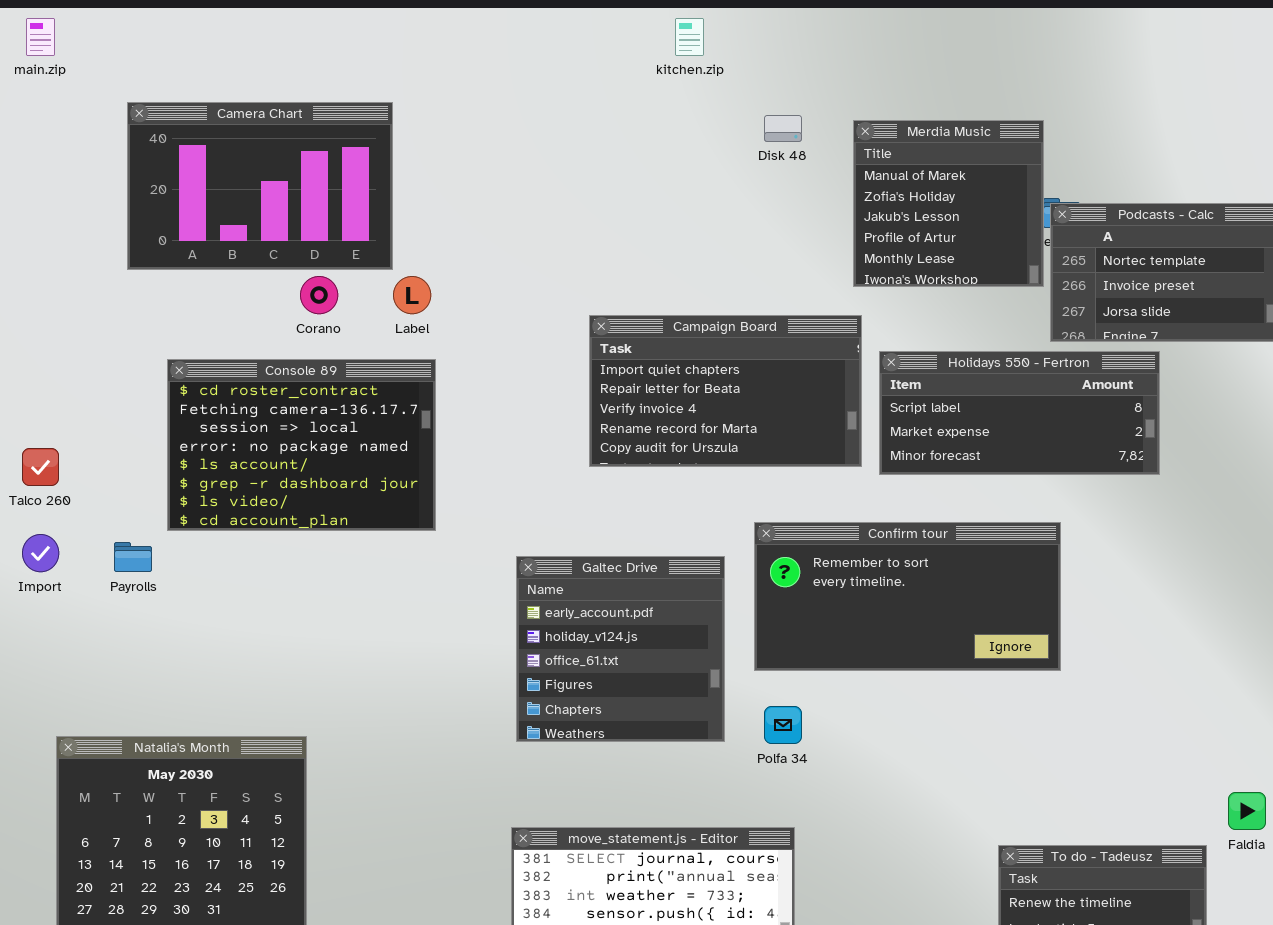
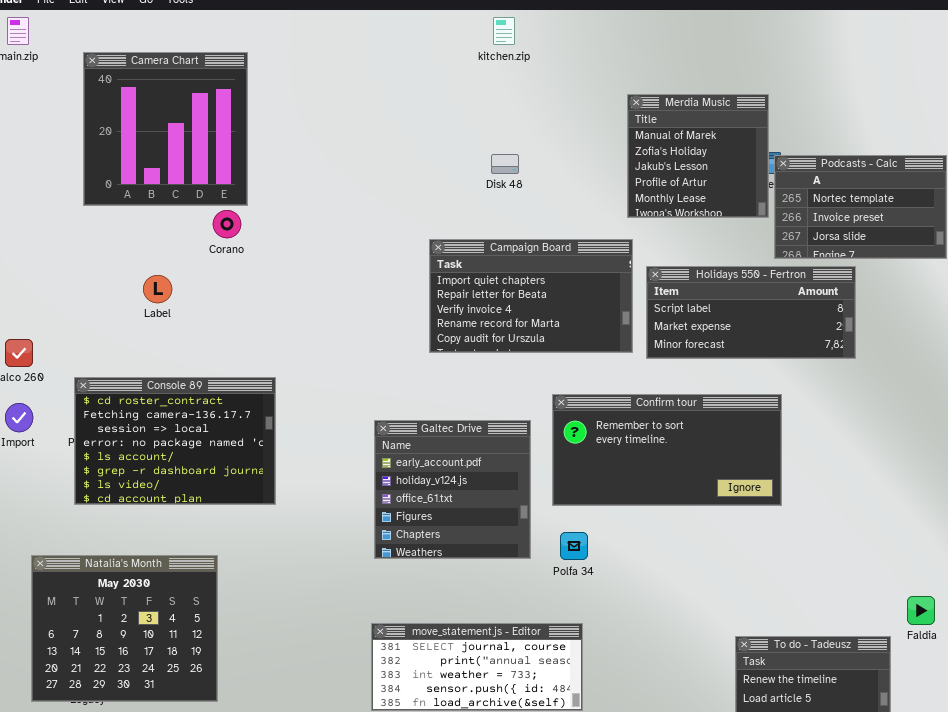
Camera Chart: [127,102,393,270] -> [83,52,248,206], resized
Disk 48: [764,115,802,142] -> [491,154,519,174], moved
Label: [393,276,431,314] -> [143,275,172,303], moved
Console 89: [167,359,436,531] -> [74,377,276,505], moved

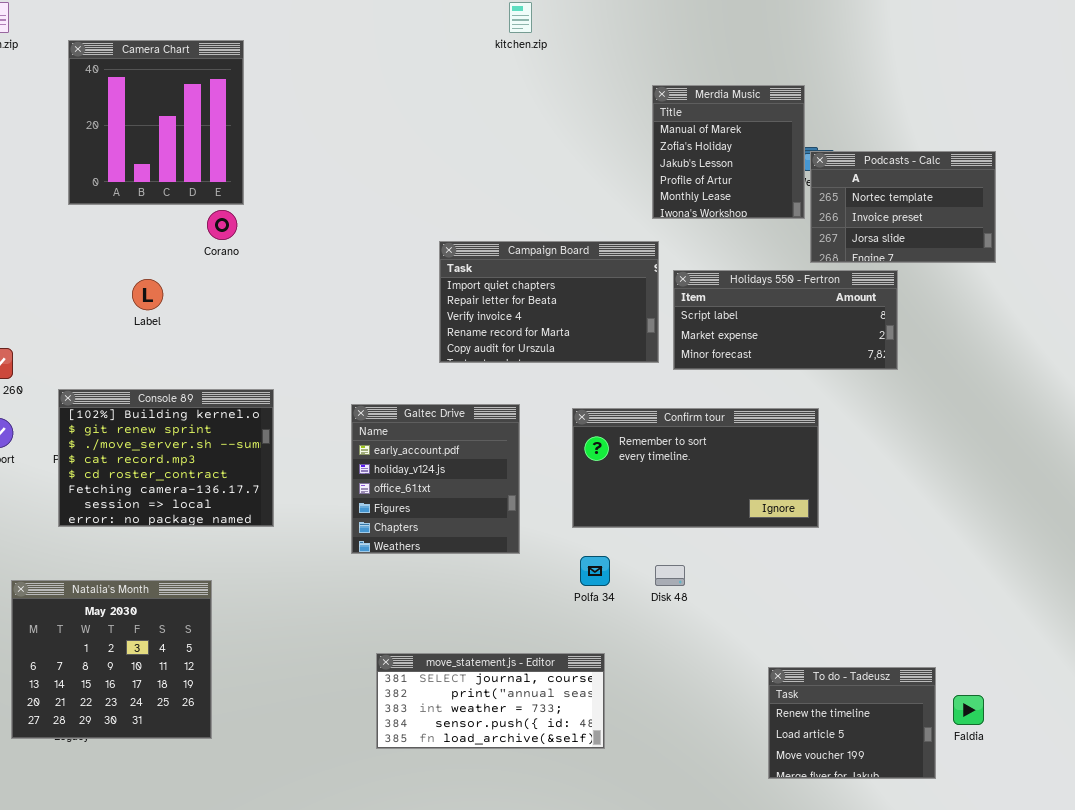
Disk 48: [491,154,519,174] -> [655,565,685,586], moved
Console 89: [74,377,276,505] -> [58,389,274,527], scrolled up 4 rows
Galtec Drive: [374,420,531,559] -> [351,404,520,554], moved
Faldia: [907,596,935,625] -> [953,695,984,725], moved

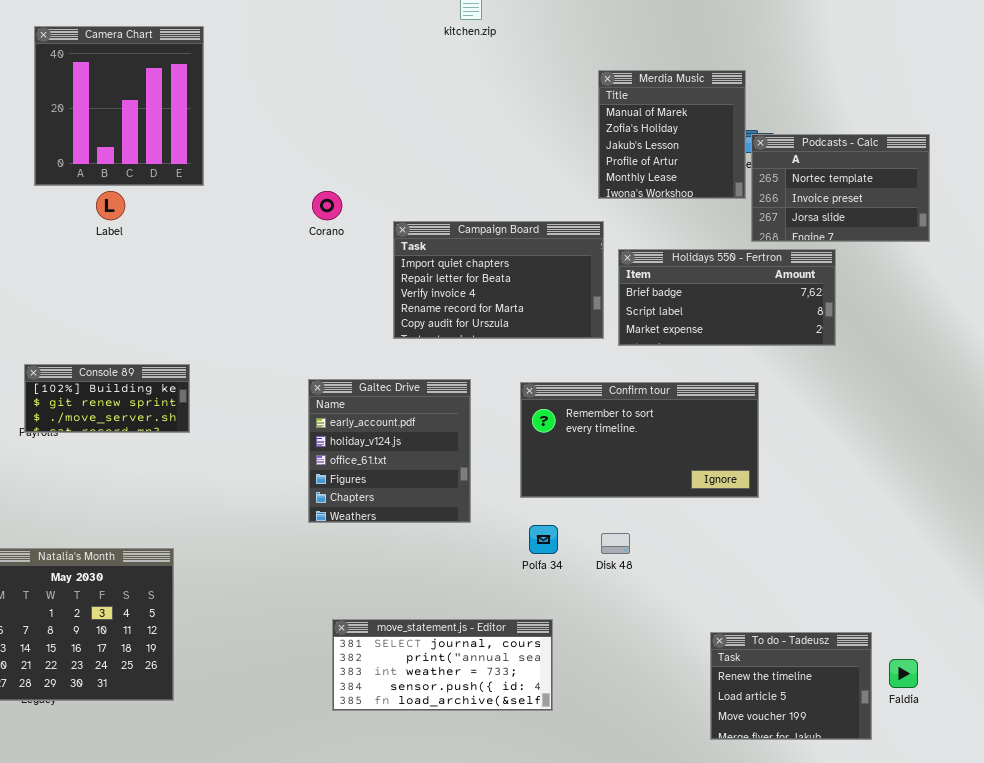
Corano: [207,210,237,240] -> [312,191,342,220], moved
Holidays 550 - Fertron: [673,270,898,370] -> [618,249,836,346], scrolled up 1 row
Label: [132,279,163,310] -> [96,191,125,220], moved
Console 89: [58,389,274,527] -> [24,364,190,433], resized

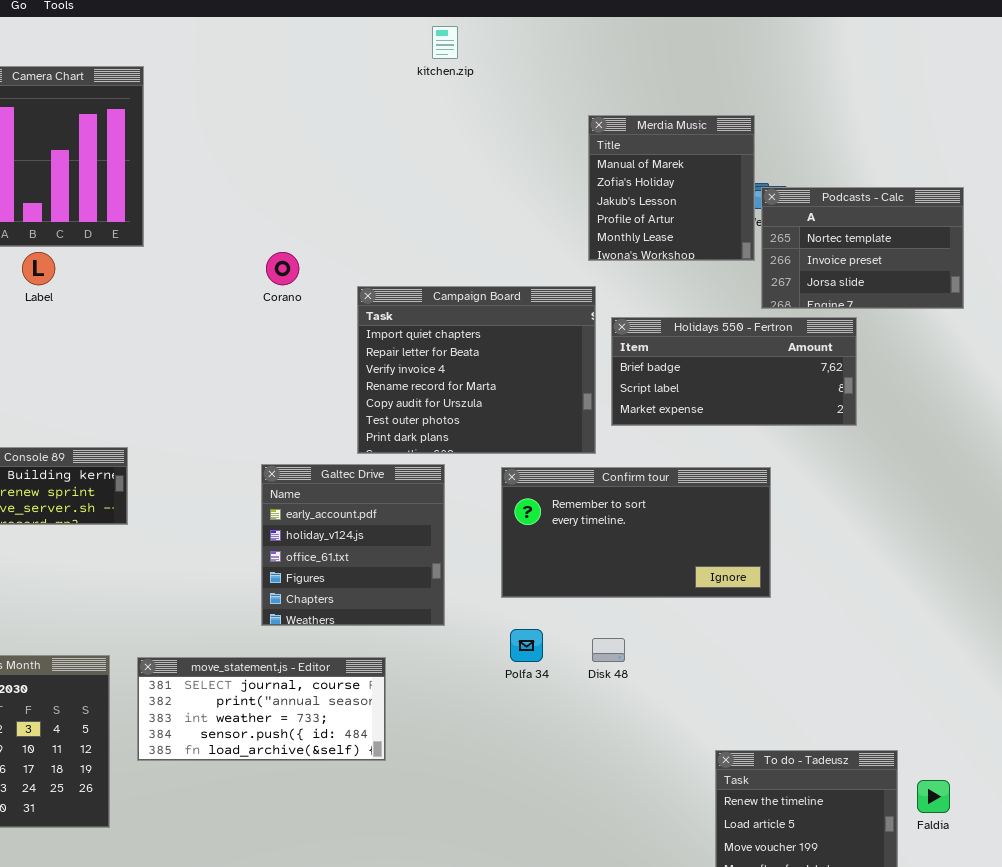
Campaign Board: [393,221,604,339] -> [357,286,596,454], resized
move_statement.js - Editor: [332,619,553,711] -> [137,657,386,761], moved

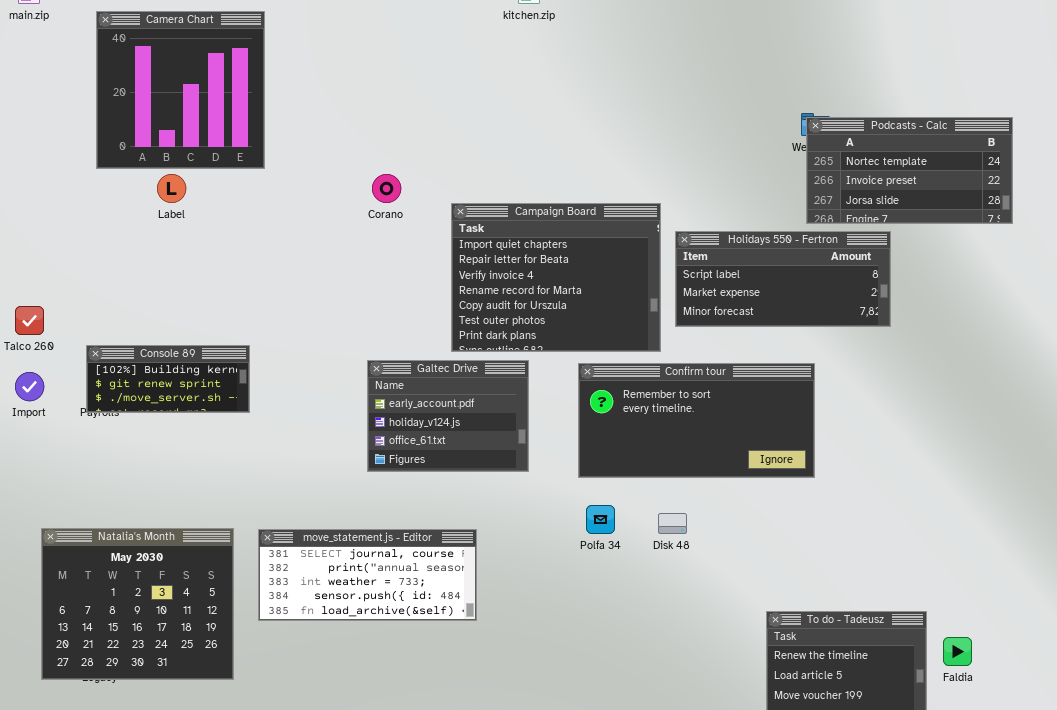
Merdia Music: [588,115,755,261] -> none, closed
Podcasts - Calc: [761,187,964,309] -> [806,117,1013,224], resized
Holidays 550 - Fertron: [611,317,857,426] -> [675,231,891,327], scrolled down 1 row
Galtec Drive: [261,464,445,626] -> [367,360,529,472], resized

